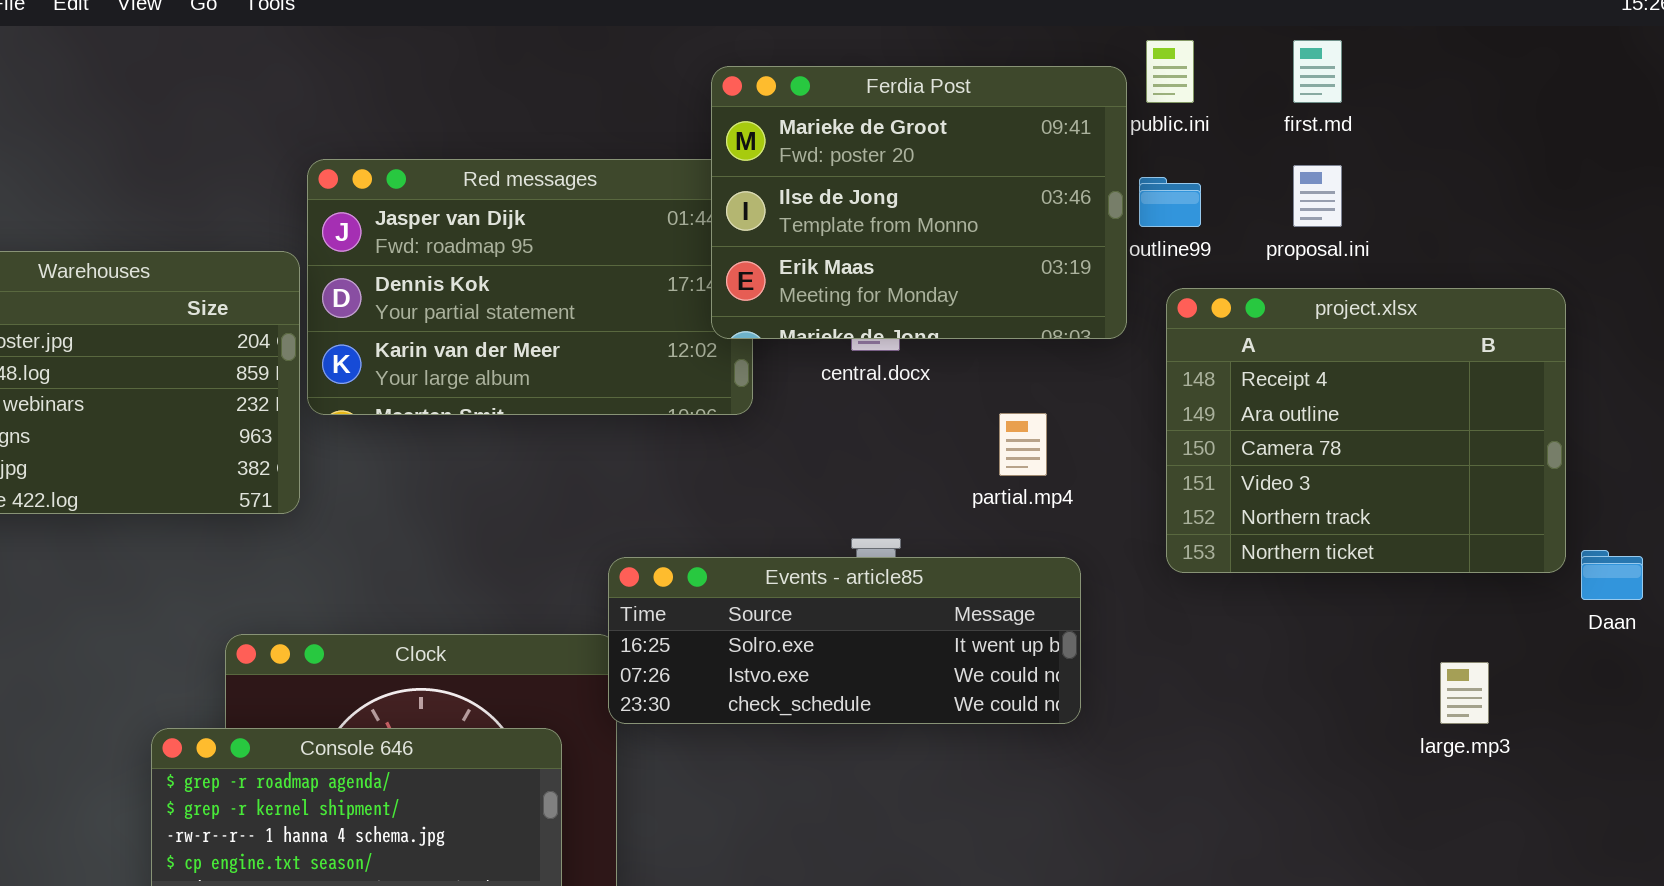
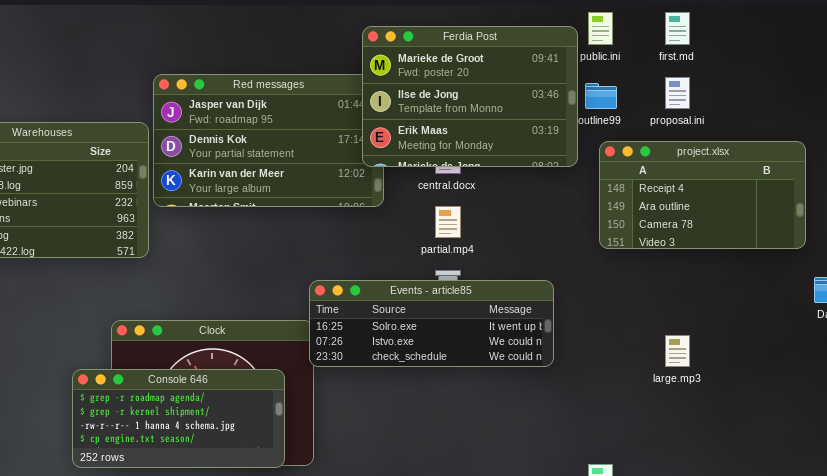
project.xlsx: [1166,288,1566,573] -> [599,141,806,249], resized
partial.mp4: [999,413,1047,476] -> [435,206,461,238], moved
large.mp3: [1440,662,1489,724] -> [665,335,690,367], moved

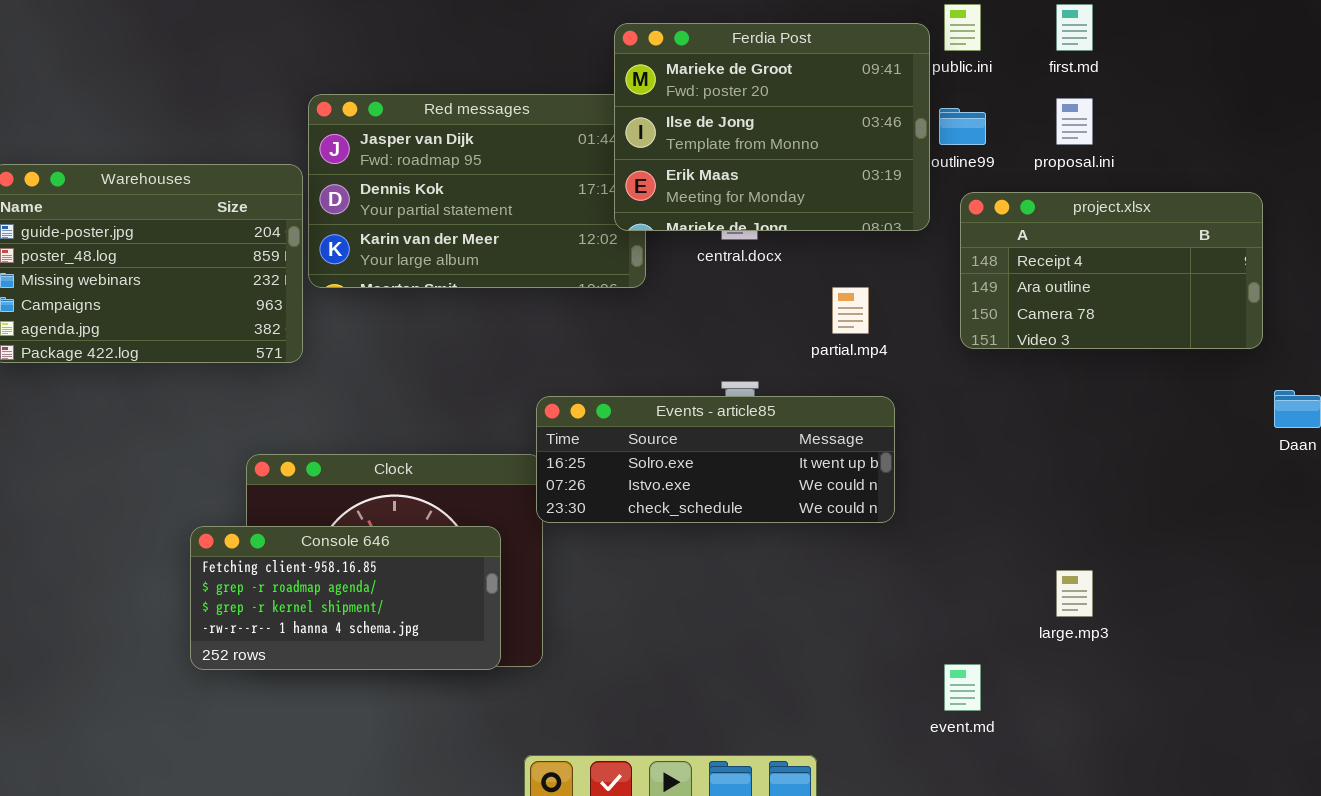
partial.mp4: [435,206,461,238] -> [832,287,869,334], moved
large.mp3: [665,335,690,367] -> [1056,570,1093,617], moved
Console 646: [72,369,285,468] -> [190,526,501,670], scrolled up 1 row

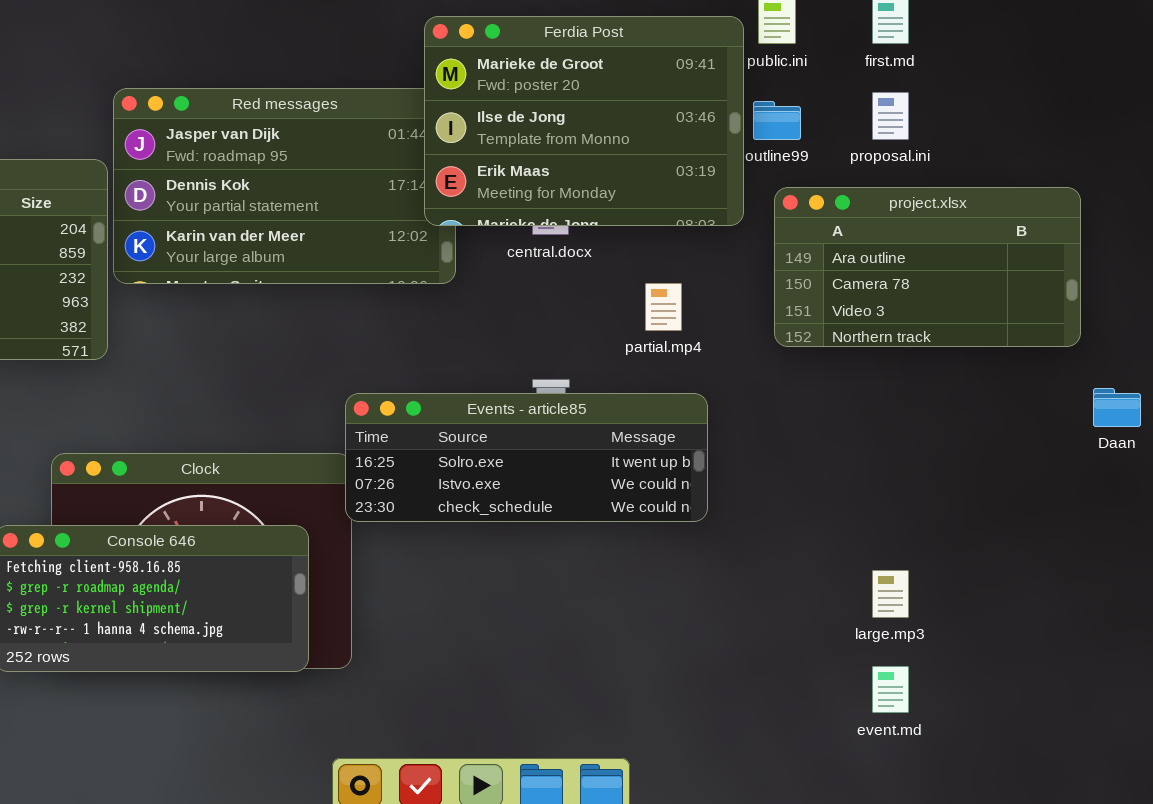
project.xlsx: [960,192,1263,349] -> [774,187,1081,347], scrolled down 1 row
event.md: [944,664,981,711] -> [872,666,909,713], moved

